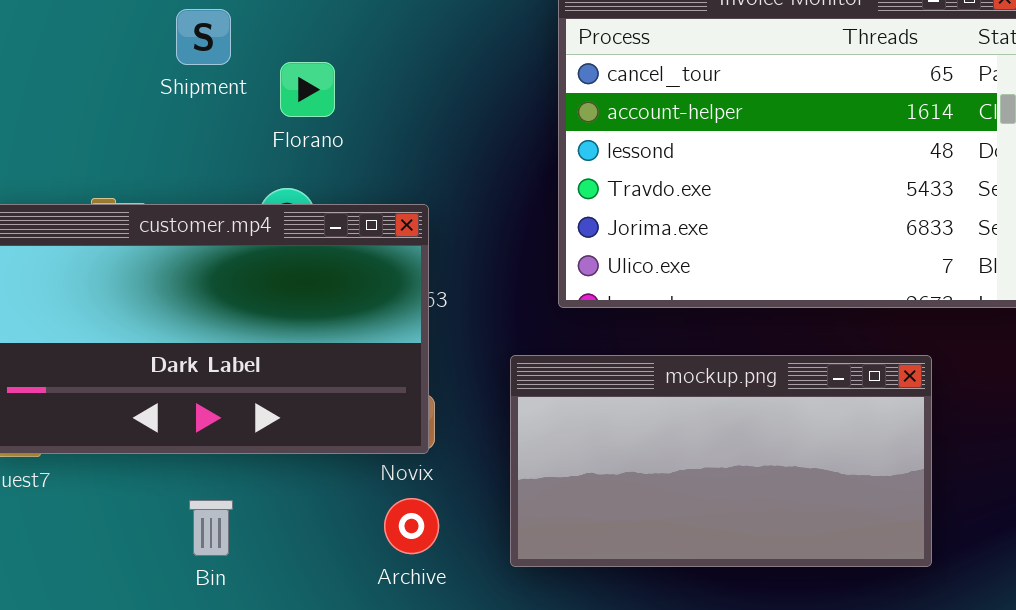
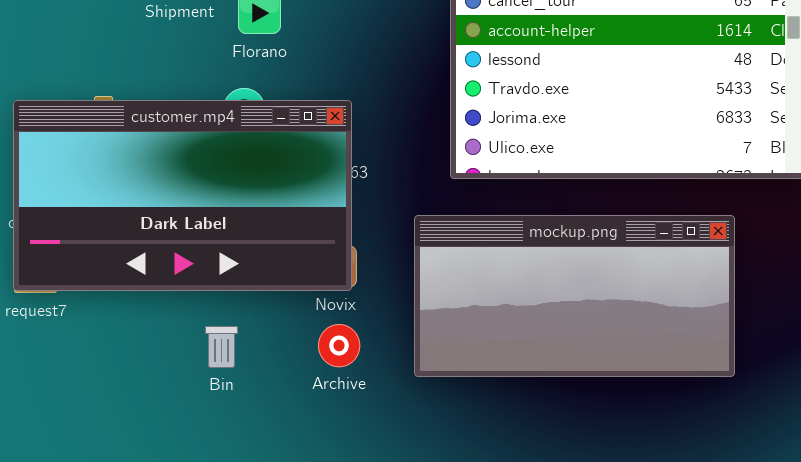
Bin: [189,500,233,556] -> [205,326,238,368], moved

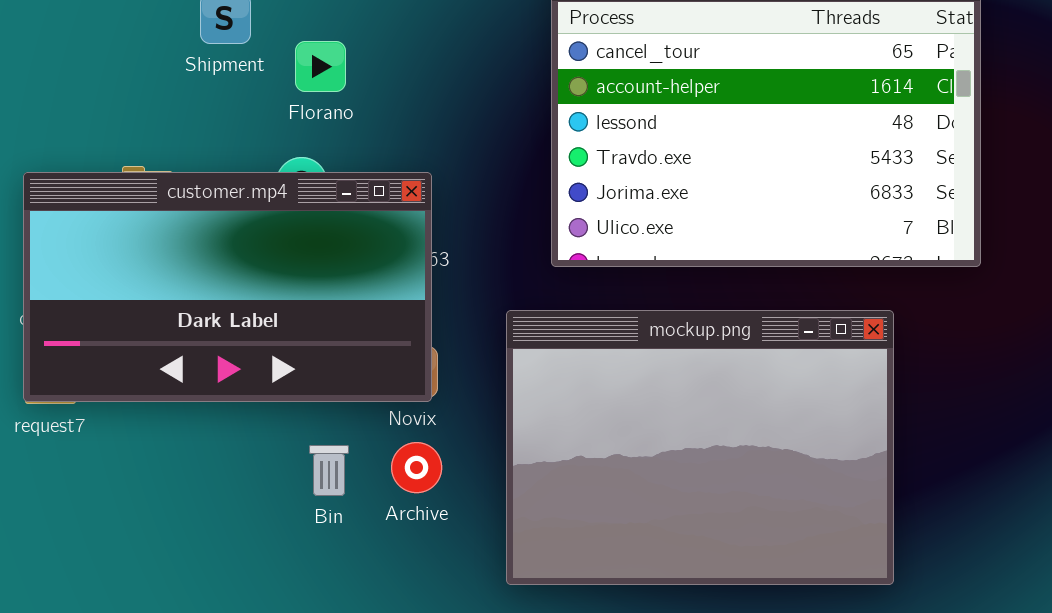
mockup.png: [414,215,735,377] -> [506,310,894,585], resized
Bin: [205,326,238,368] -> [309,445,349,496], moved

